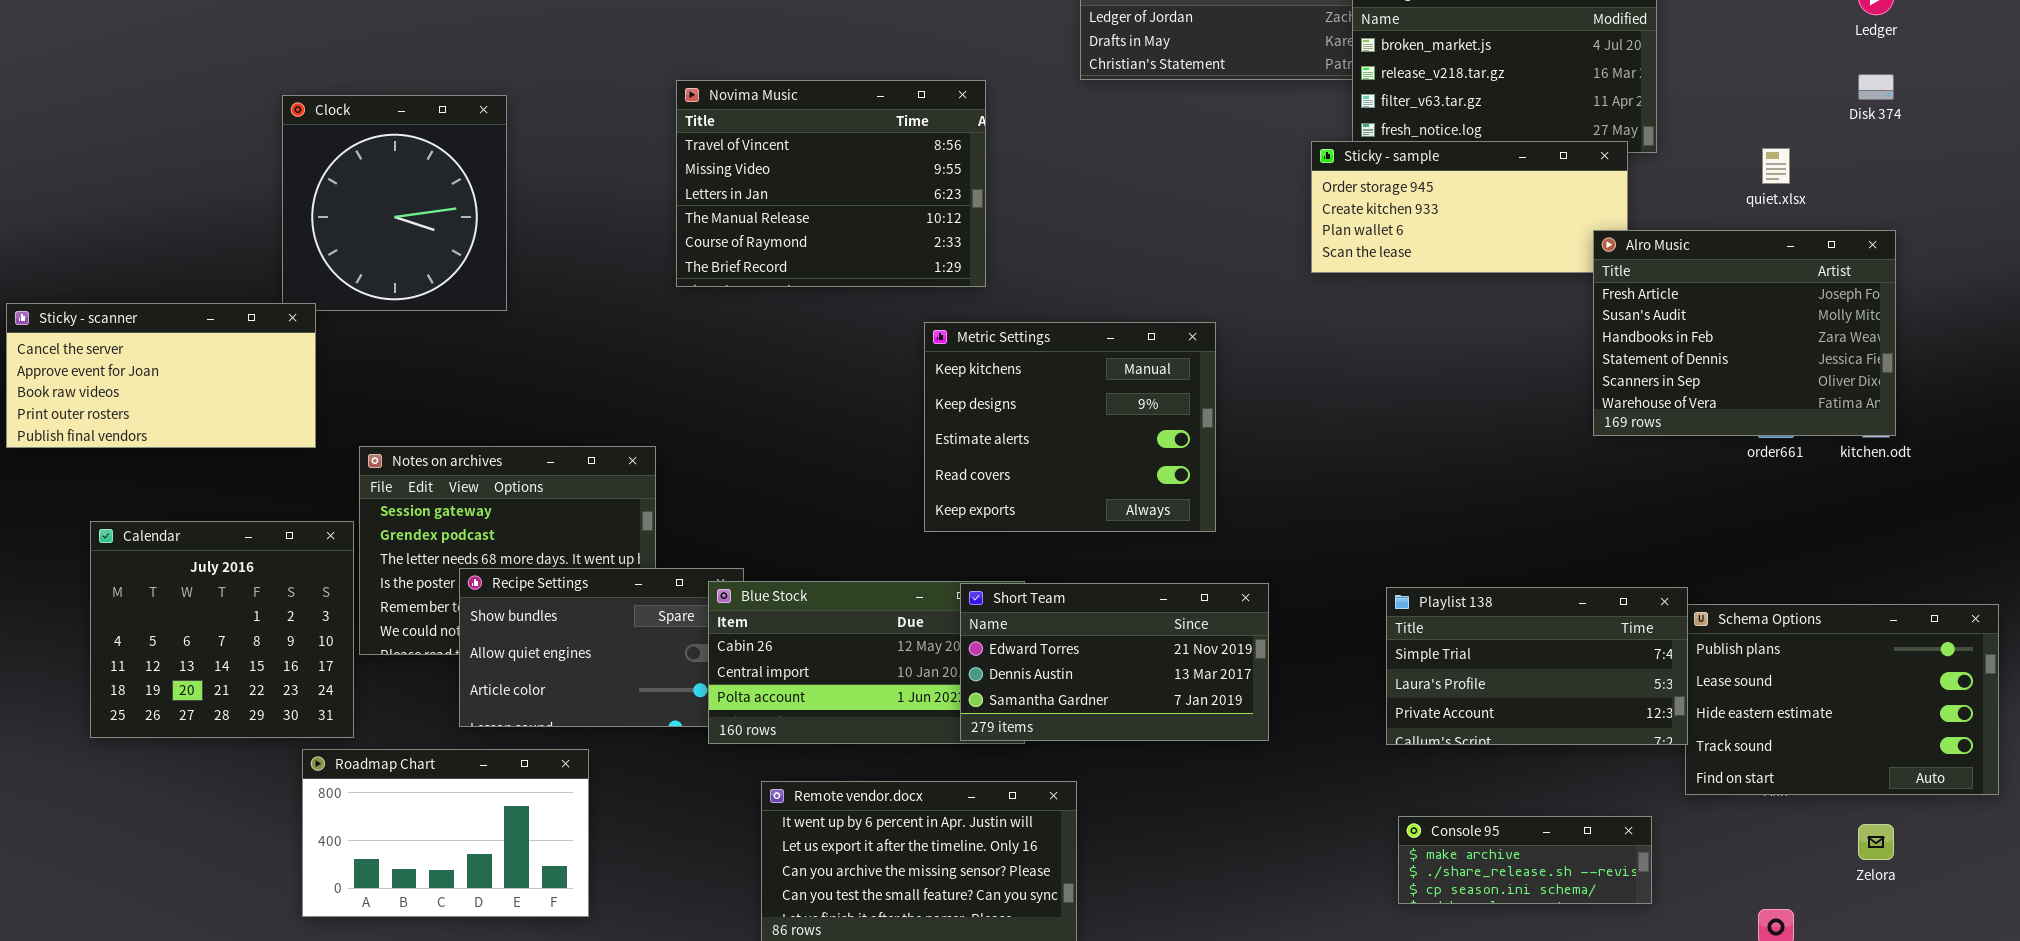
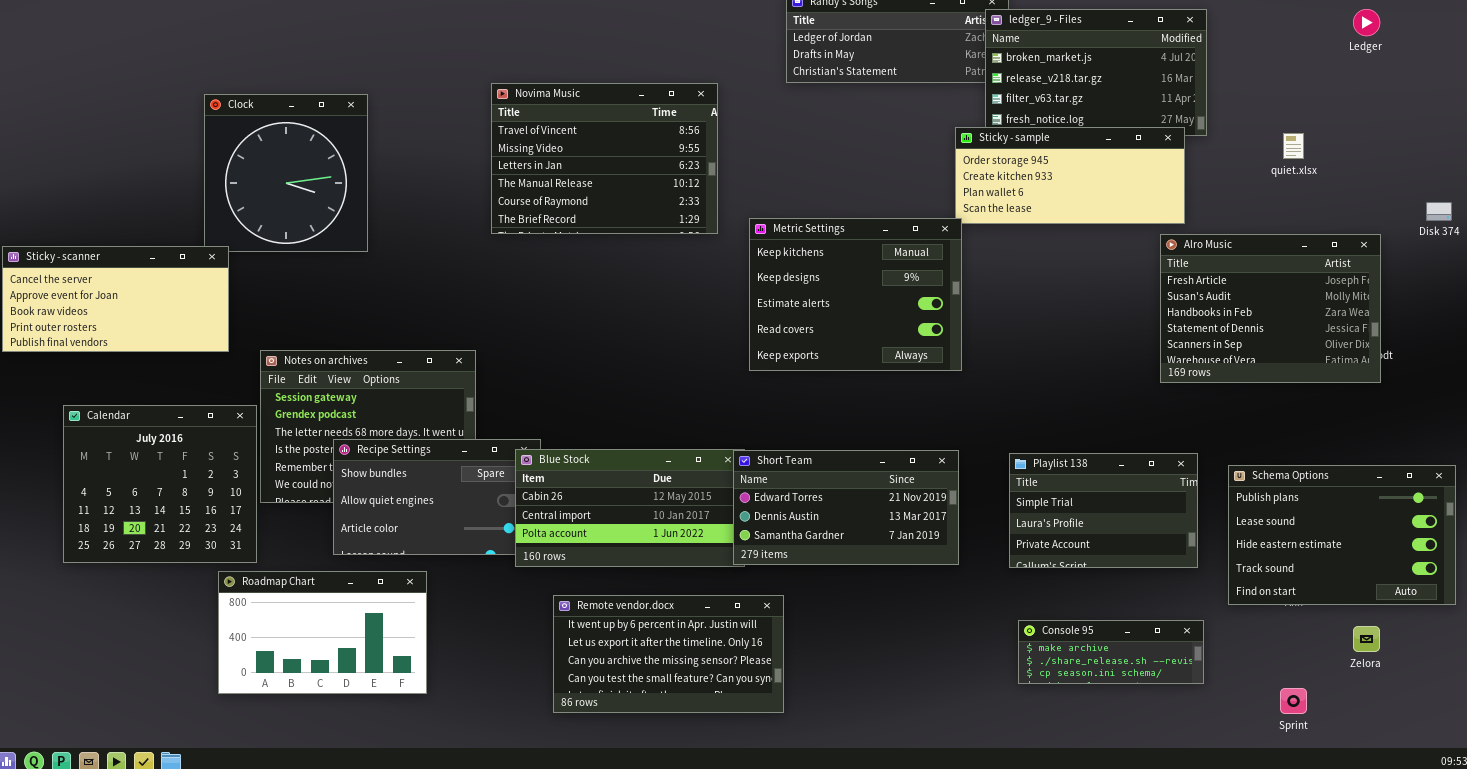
Disk 374: [1858,74,1894,100] -> [1426,202,1452,221], moved
Alro Music: [1593,230,1896,436] -> [1160,234,1381,383], moved
Metric Settings: [924,322,1216,532] -> [749,218,962,371], moved
Short Team: [960,583,1269,741] -> [733,450,959,565], moved
Playlist 138: [1386,587,1688,745] -> [1009,453,1198,568], resized

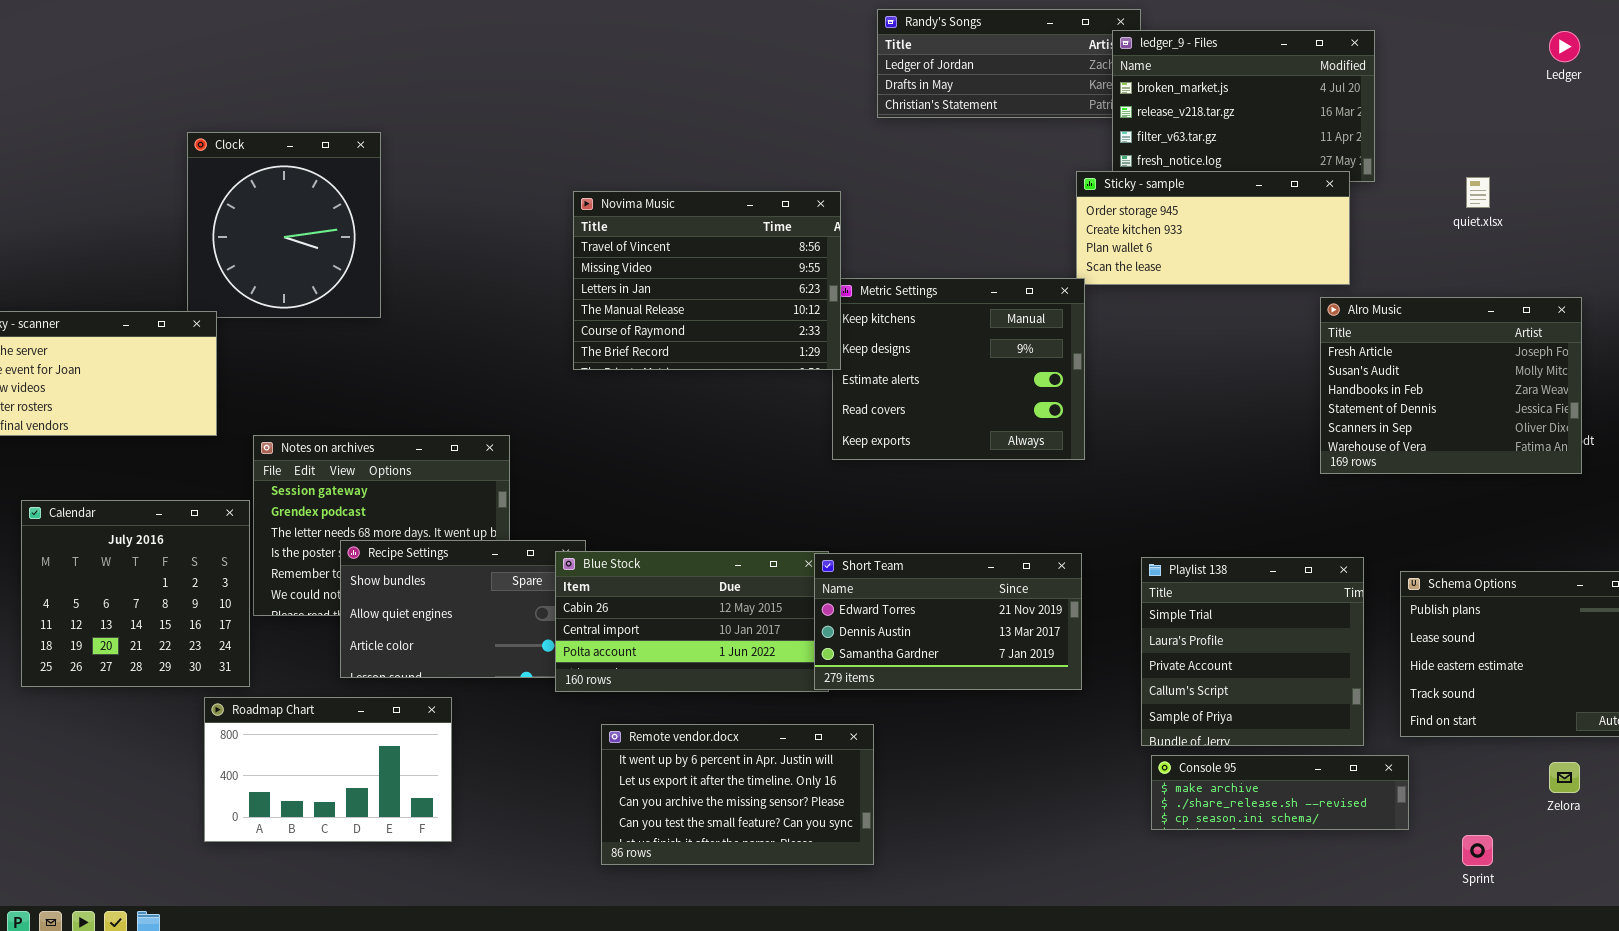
Novima Music: [491,83,718,234] -> [573,191,841,370], moved
Playlist 138: [1009,453,1198,568] -> [1141,557,1364,746], resized
Console 95: [1018,620,1204,684] -> [1151,755,1409,830], resized

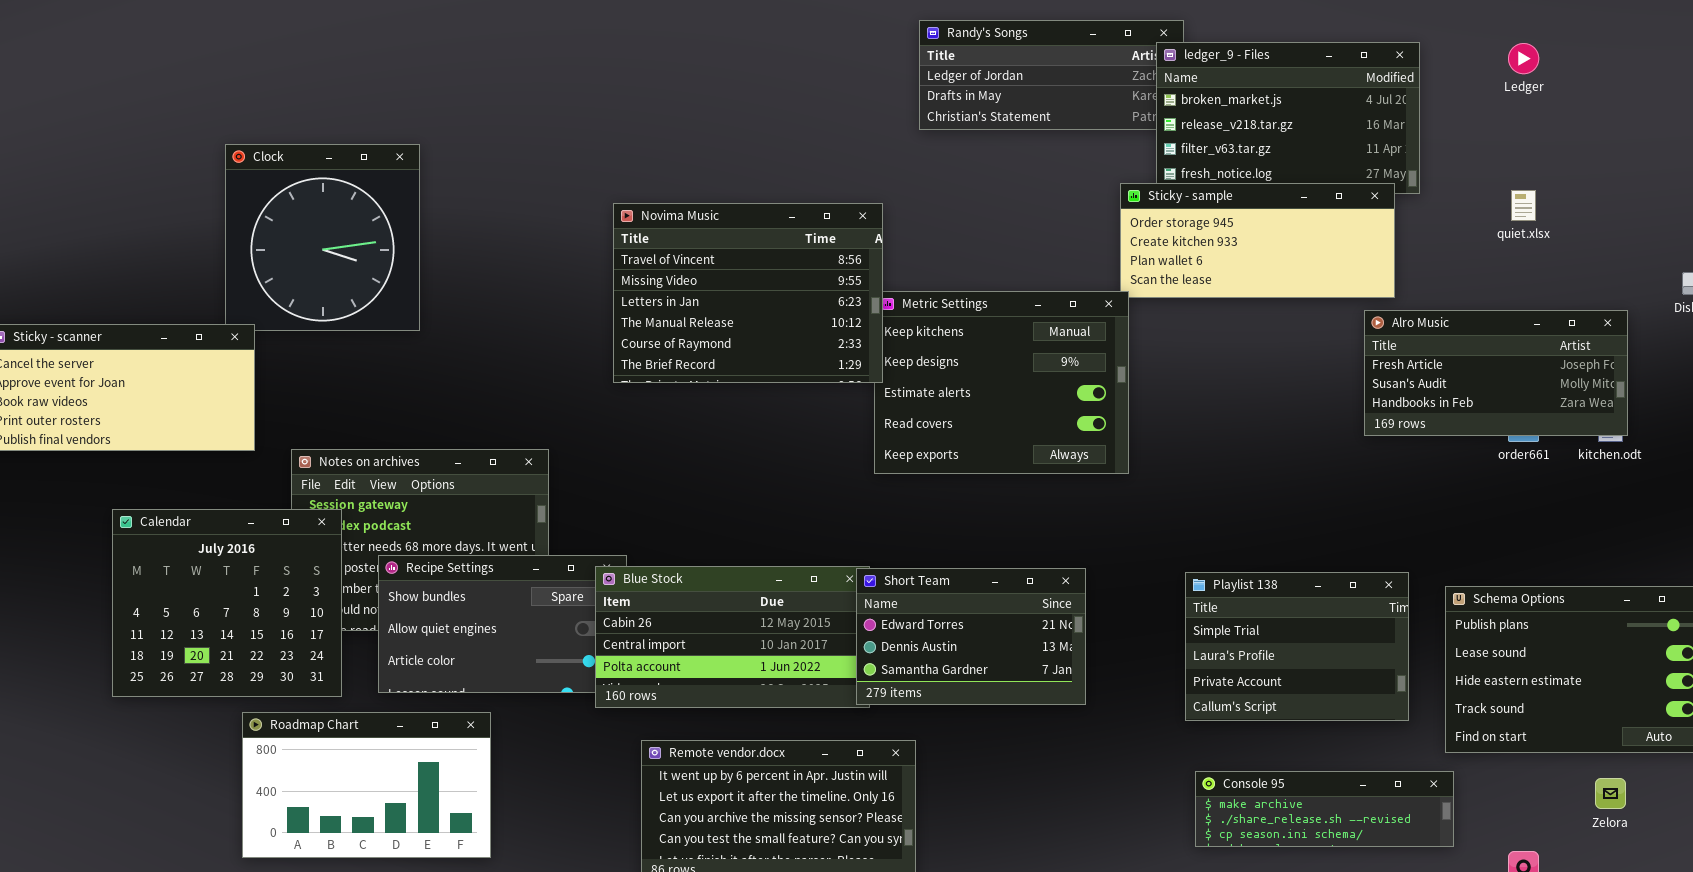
Ledger: [1549,31,1580,62] -> [1508,43,1539,74], moved
Alro Music: [1320,297,1582,474] -> [1364,310,1628,436], resized
Calendar: [21,500,250,687] -> [112,509,342,697], moved
Short Team: [814,553,1082,690] -> [856,568,1086,705], resized
Playlist 138: [1141,557,1364,746] -> [1185,572,1409,721], resized

